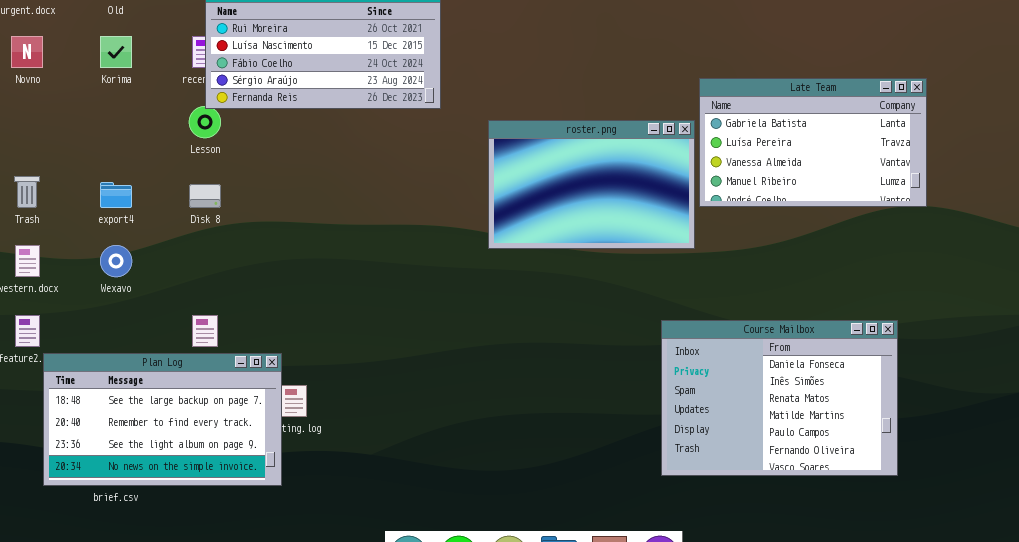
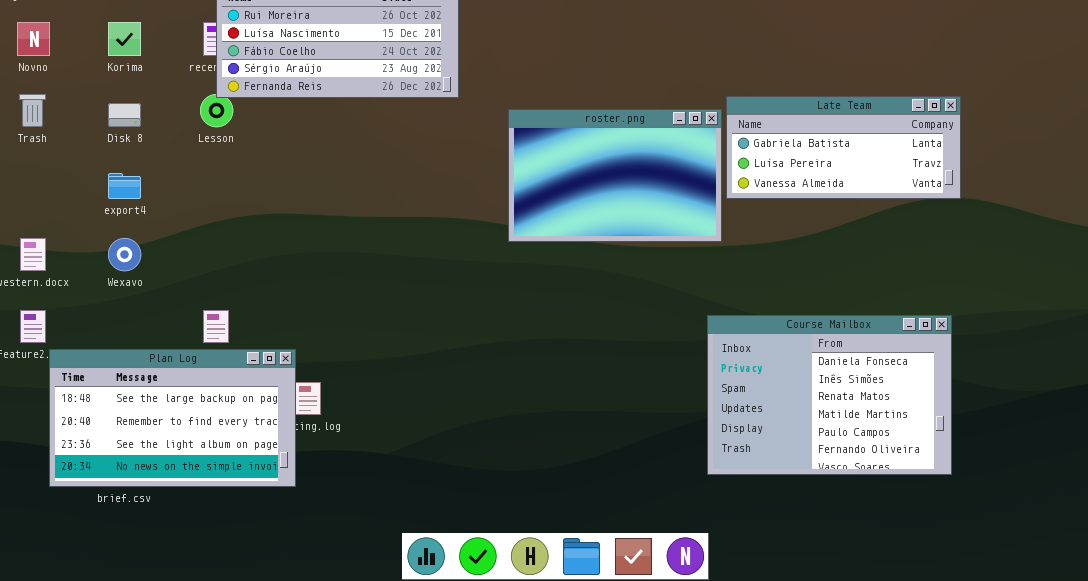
Late Team: [699,78,927,207] -> [726,96,961,199], resized
Trash: [14,176,40,208] -> [19,94,46,127], moved
Disk 8: [189,184,221,208] -> [108,103,141,127], moved
Course Mailbox: [661,320,898,476] -> [707,315,952,475], moved

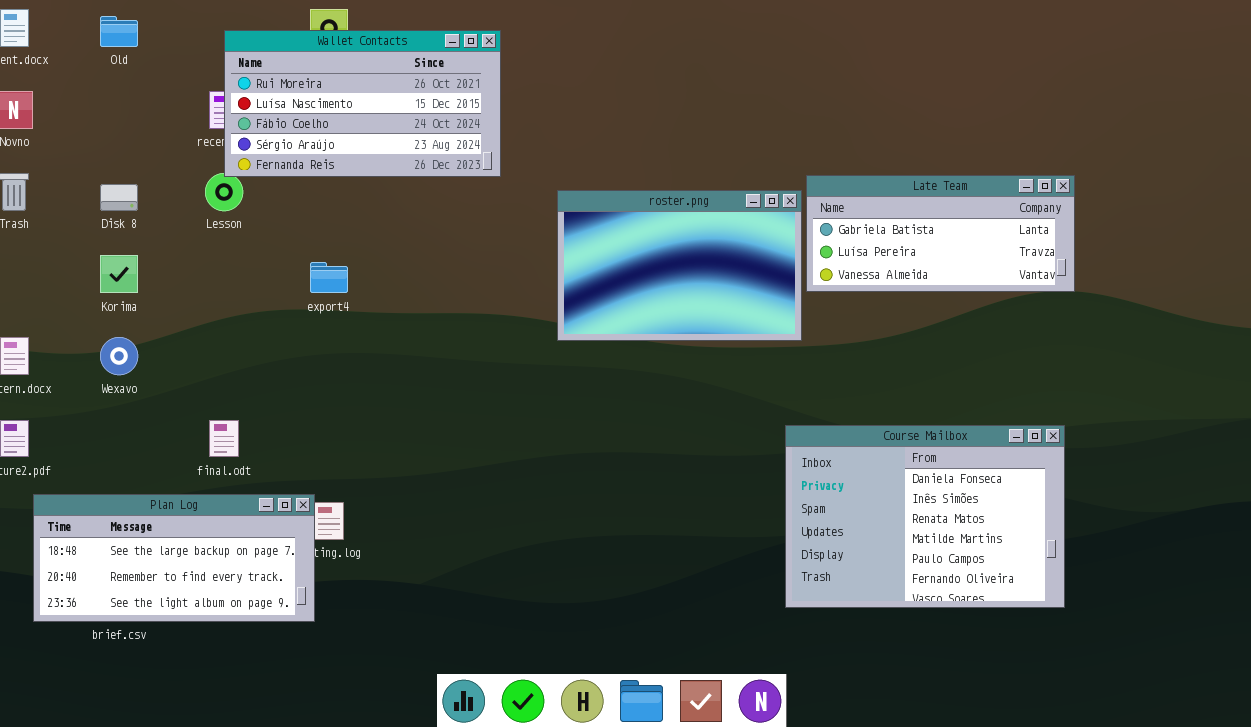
Korima: [108,22,141,56] -> [100,255,138,293], moved
export4: [108,173,141,199] -> [310,262,348,293], moved
Plan Log: [49,349,296,487] -> [33,494,315,622], resized

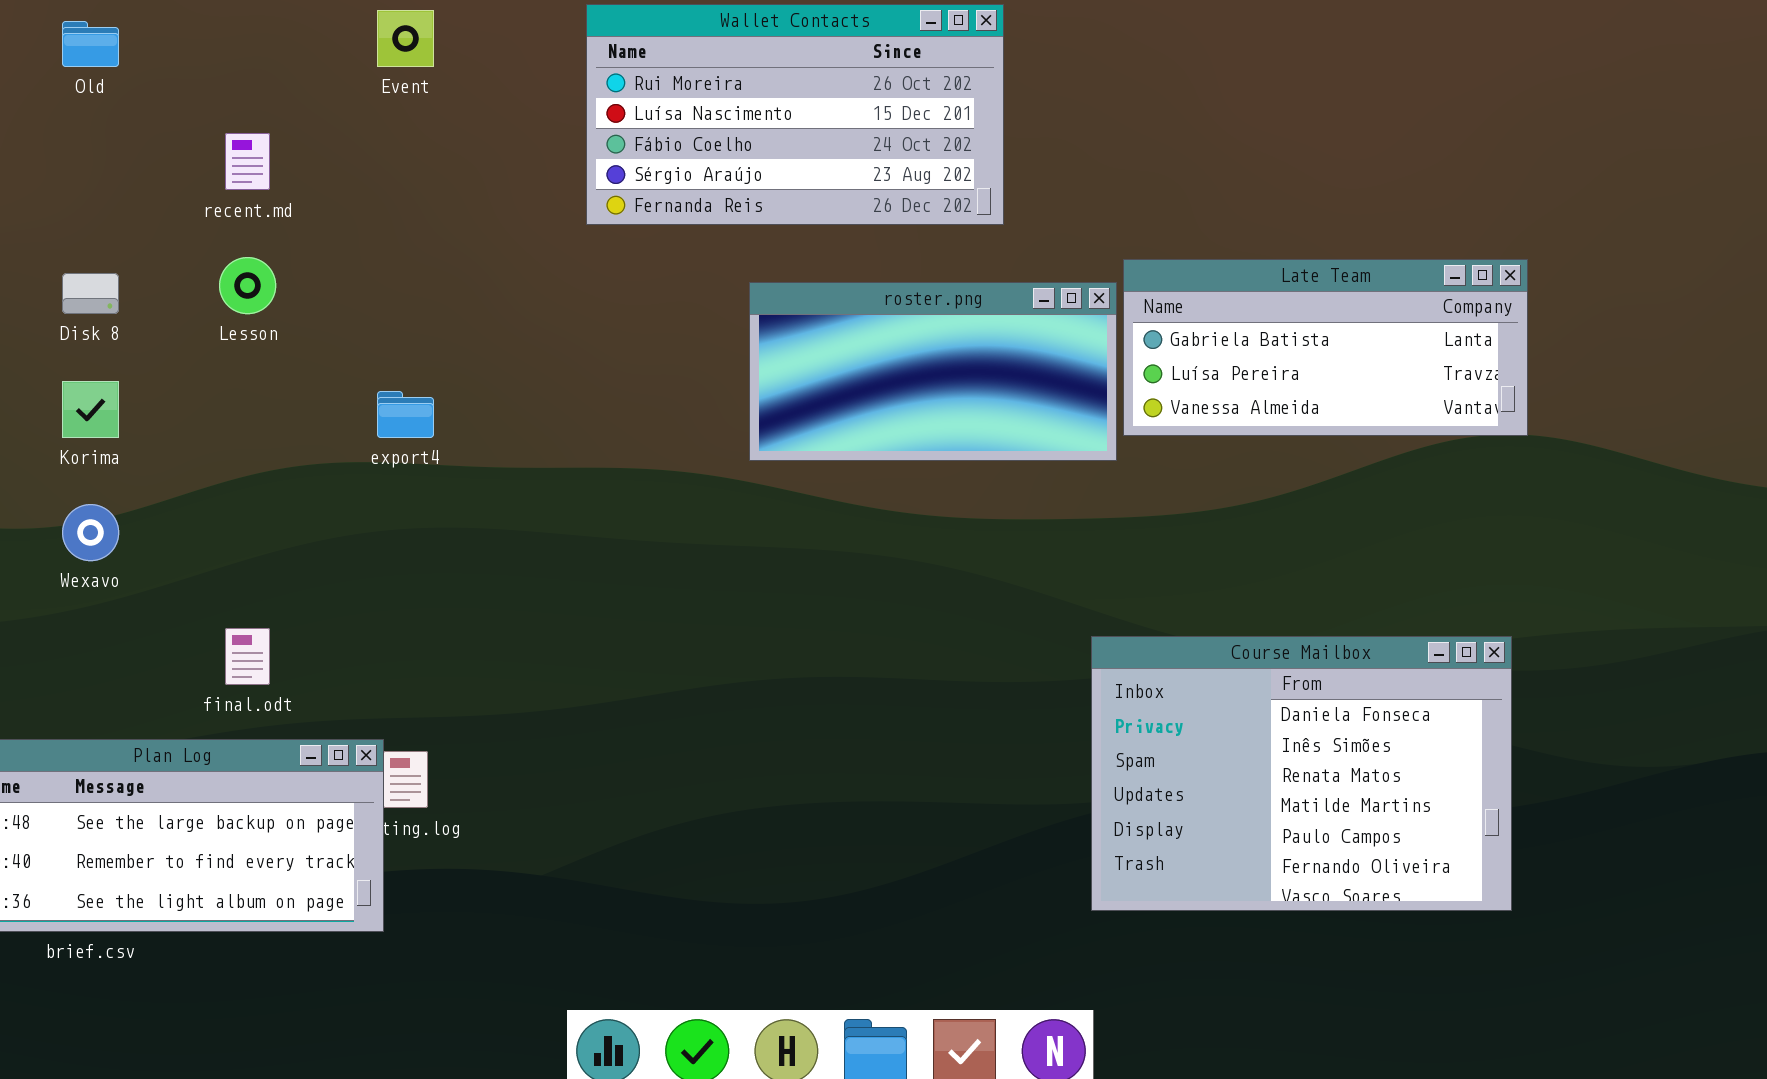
Wallet Contacts: [224,30,501,177] -> [586,4,1004,225], moved
roster.png: [557,190,802,341] -> [749,282,1117,461], resized

